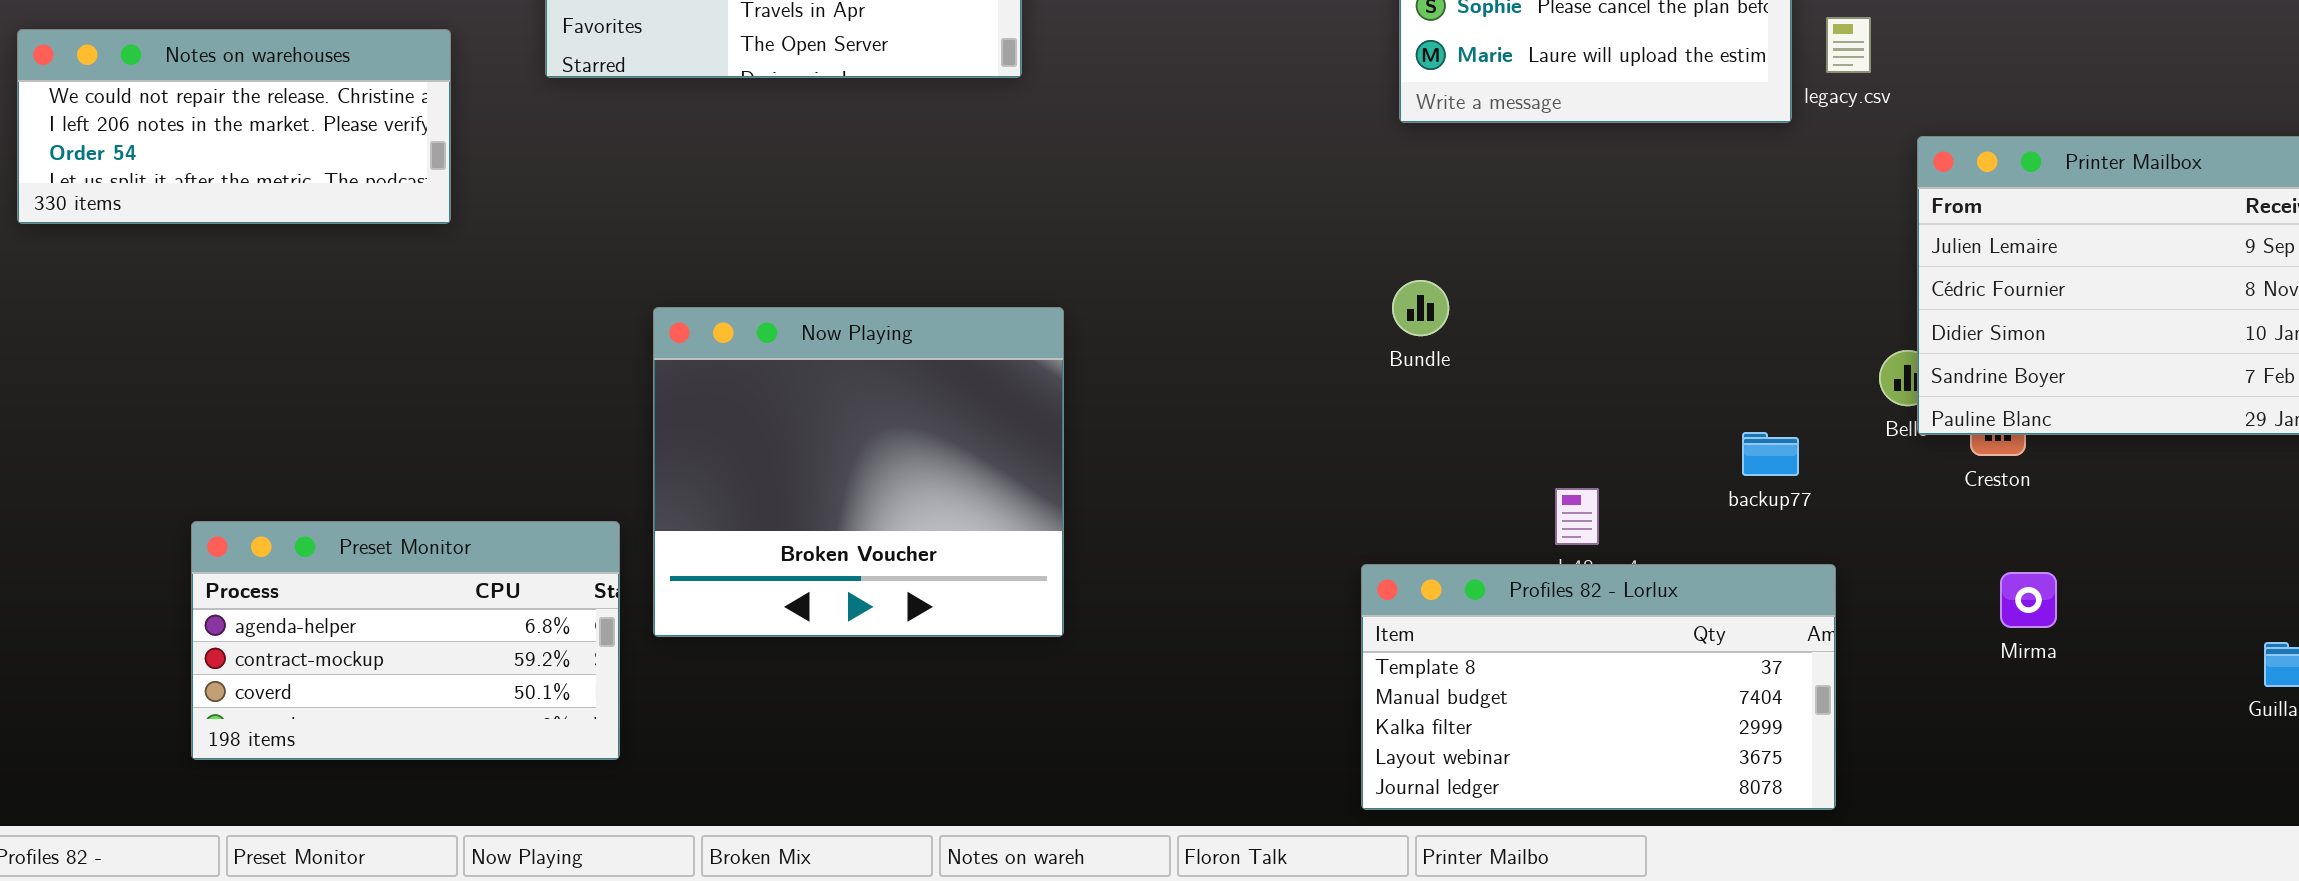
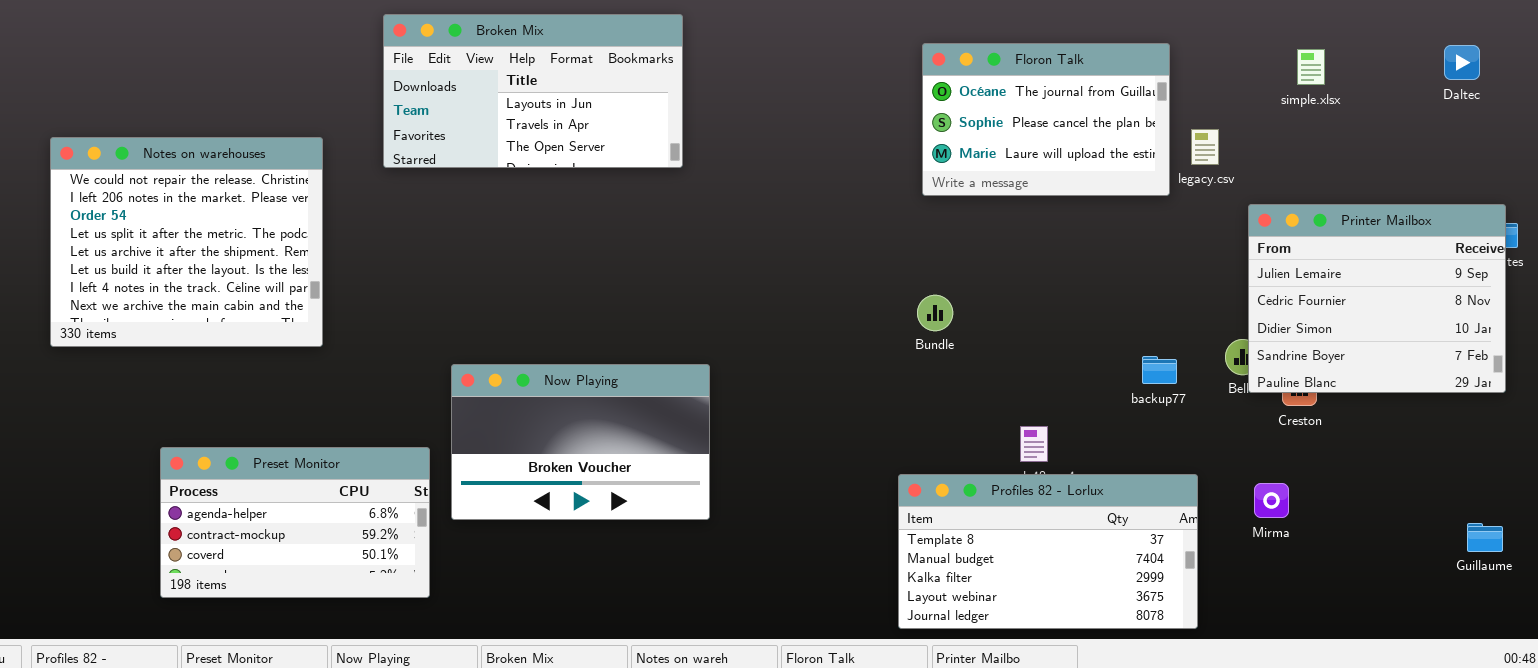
Notes on warehouses: [17,29,451,224] -> [50,137,323,347], resized
Now Playing: [653,307,1064,637] -> [451,364,710,520], resized
backup77: [1742,432,1799,476] -> [1142,356,1177,384], moved
Mirma: [2000,572,2057,628] -> [1254,483,1289,518], moved

